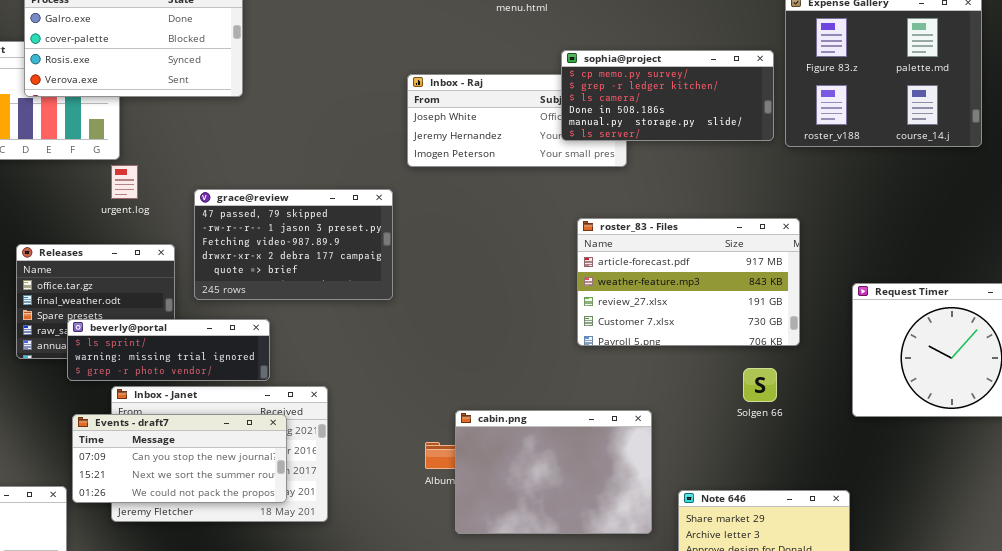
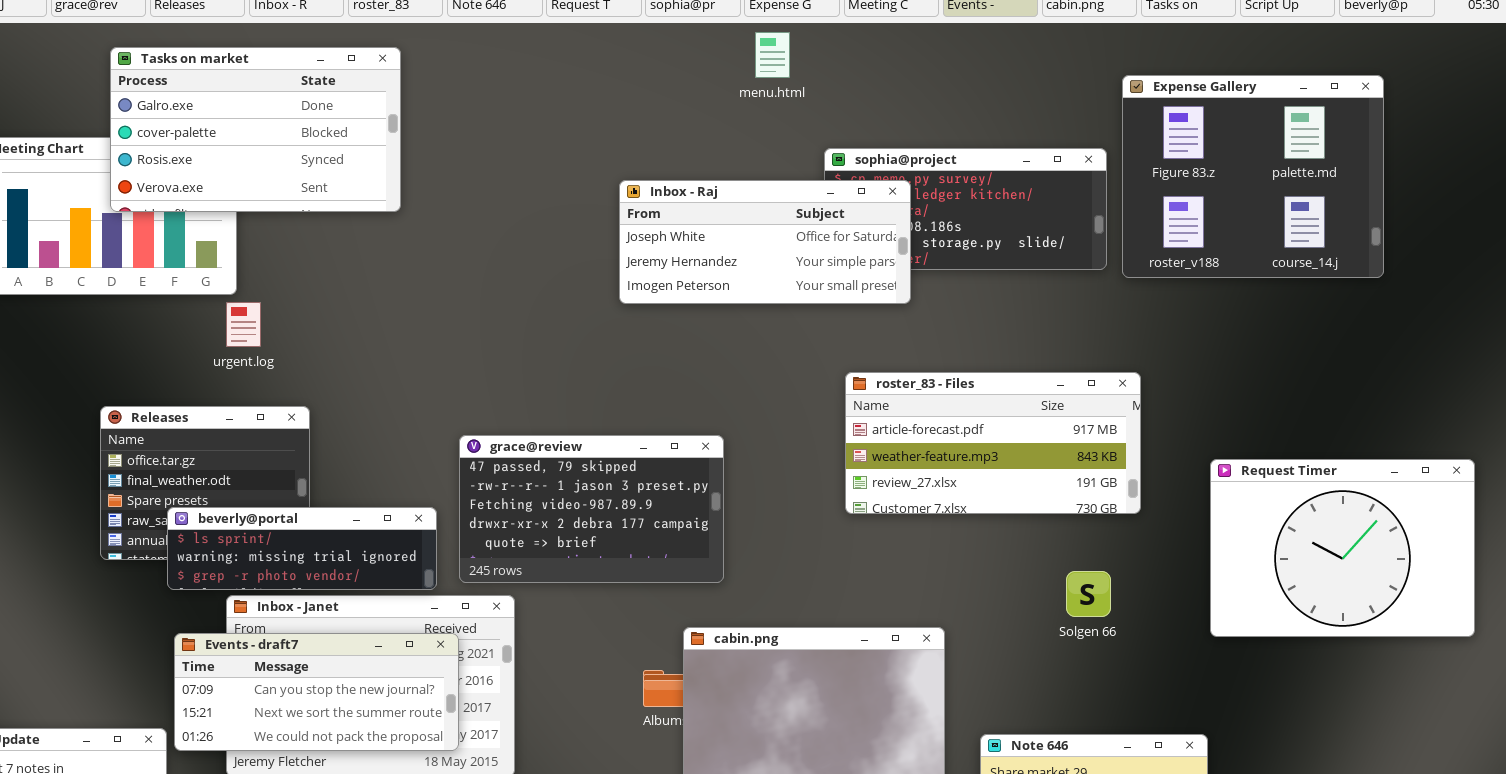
Inbox - Raj: [407,74,627,167] -> [619,180,911,304], raised
grace@review: [194,189,393,300] -> [459,435,724,583], moved
roster_83 - Files: [577,218,800,346] -> [845,372,1141,514], resized

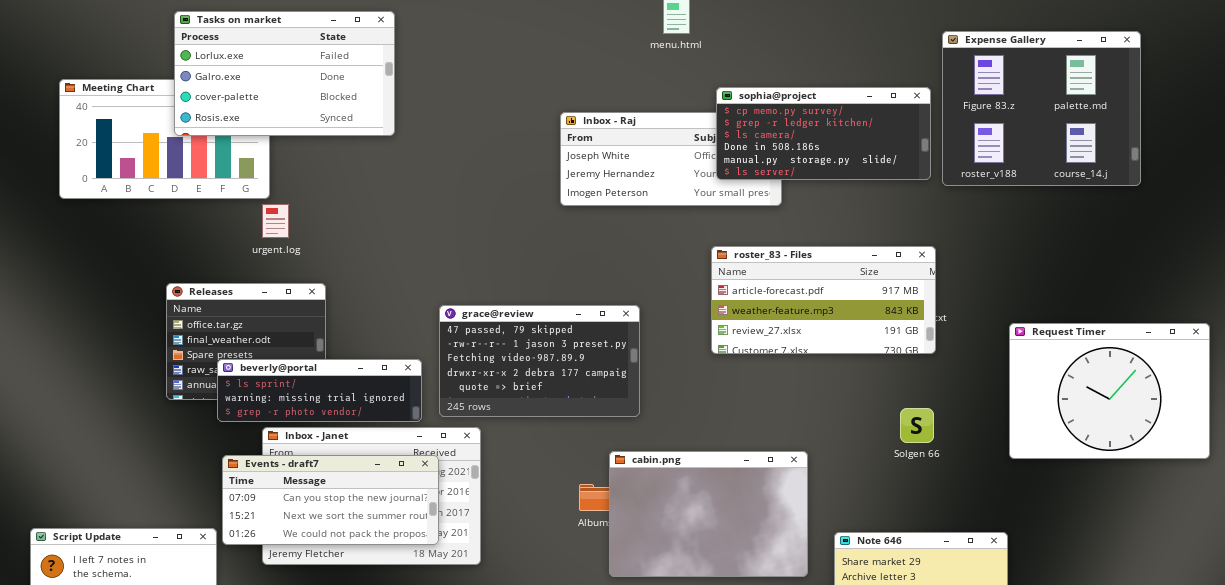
Tasks on market: [110,47,401,212] -> [174,11,395,136], scrolled up 1 row
sophia@project: [824,148,1107,270] -> [716,87,931,180], raised
roster_83 - Files: [845,372,1141,514] -> [711,246,936,354], moved

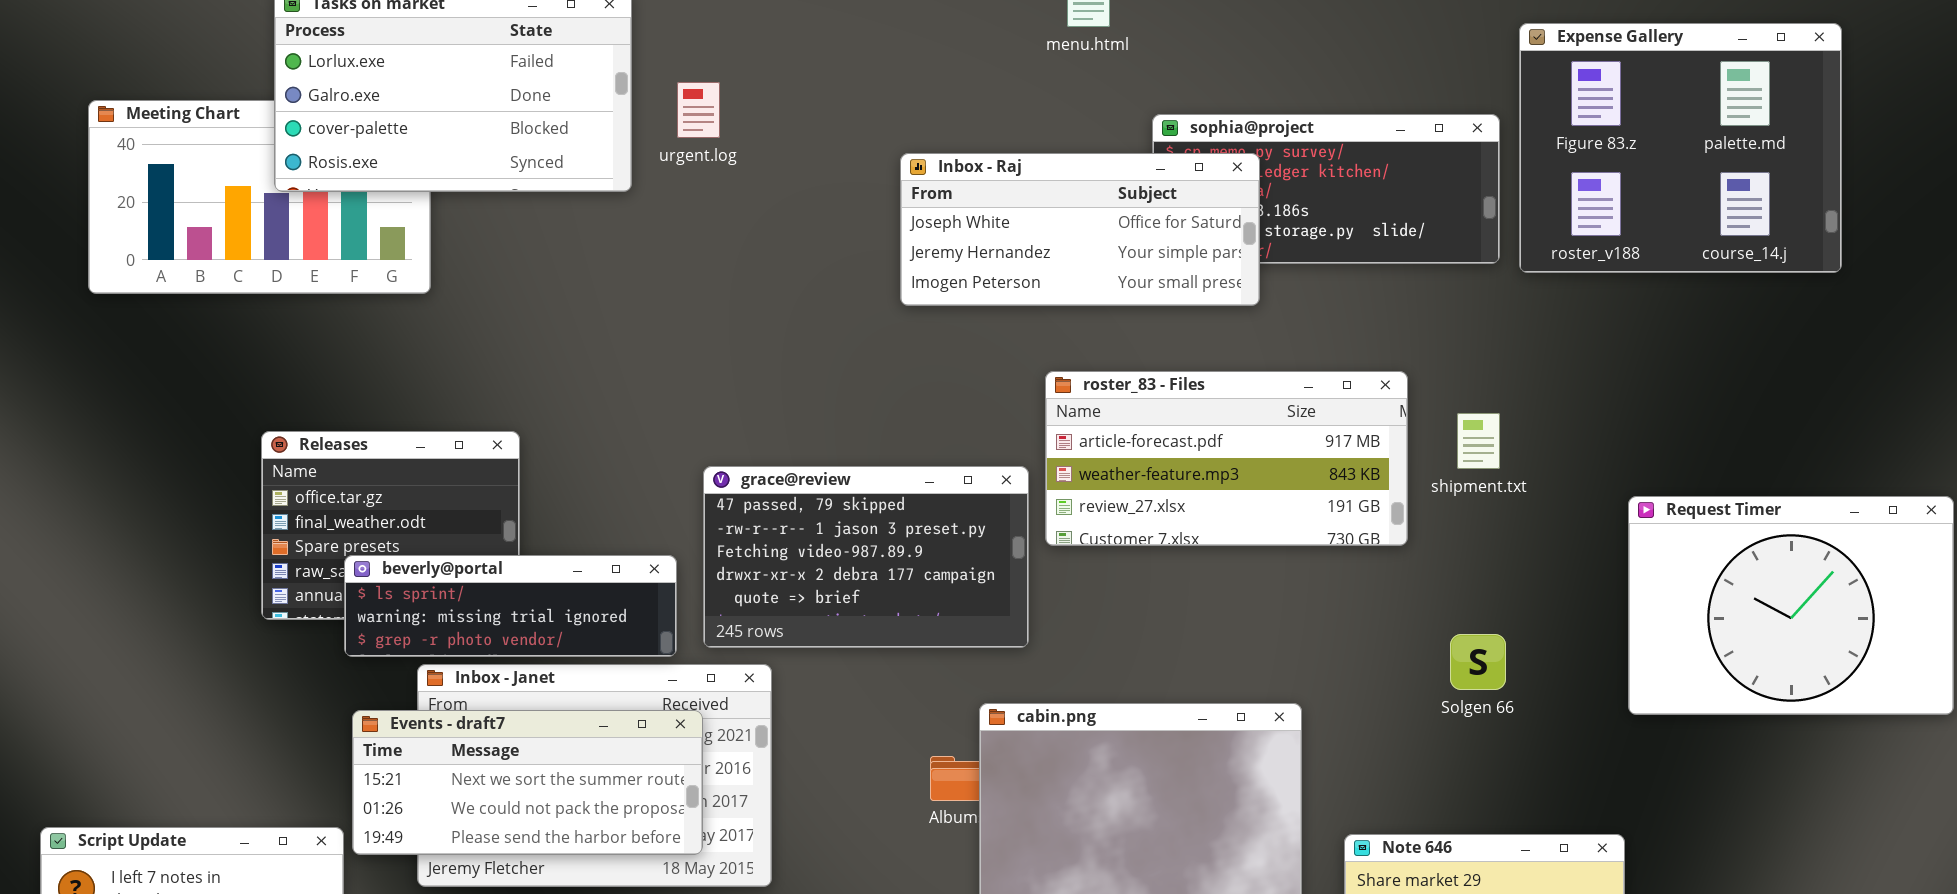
Inbox - Raj: [560,112,782,206] -> [900,153,1260,306], raised
urgent.log: [262,204,289,238] -> [677,82,720,138], moved
roster_83 - Files: [711,246,936,354] -> [1045,371,1408,546], moved
Events - draft7: [222,455,439,545] -> [352,710,703,855], scrolled down 1 row

